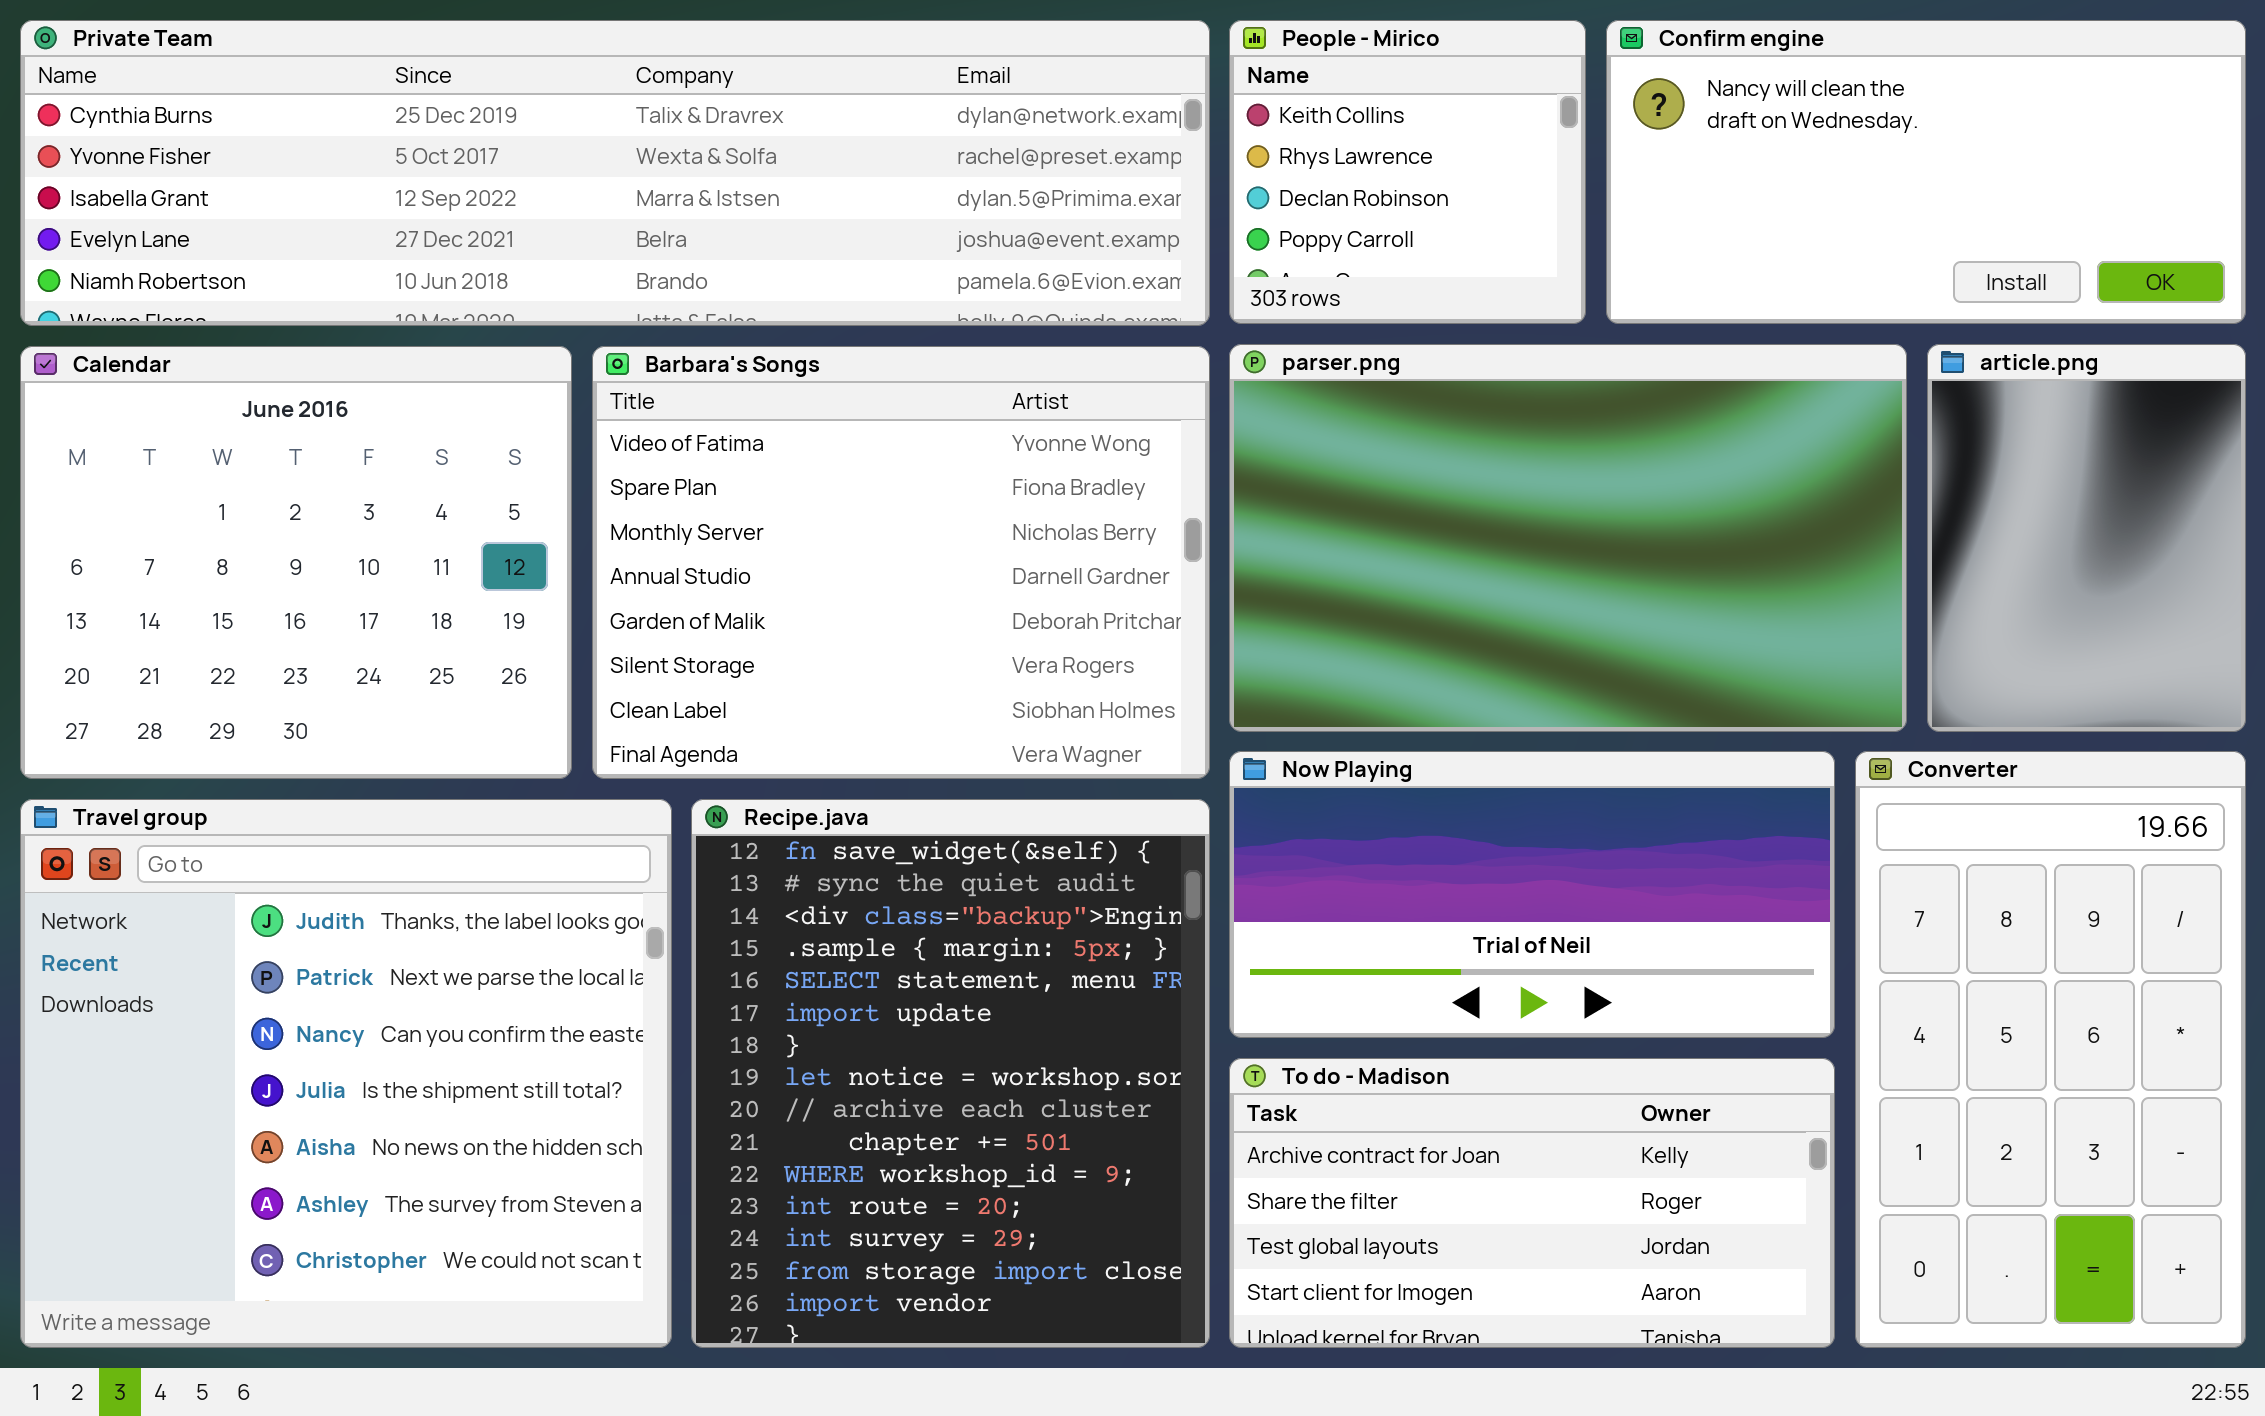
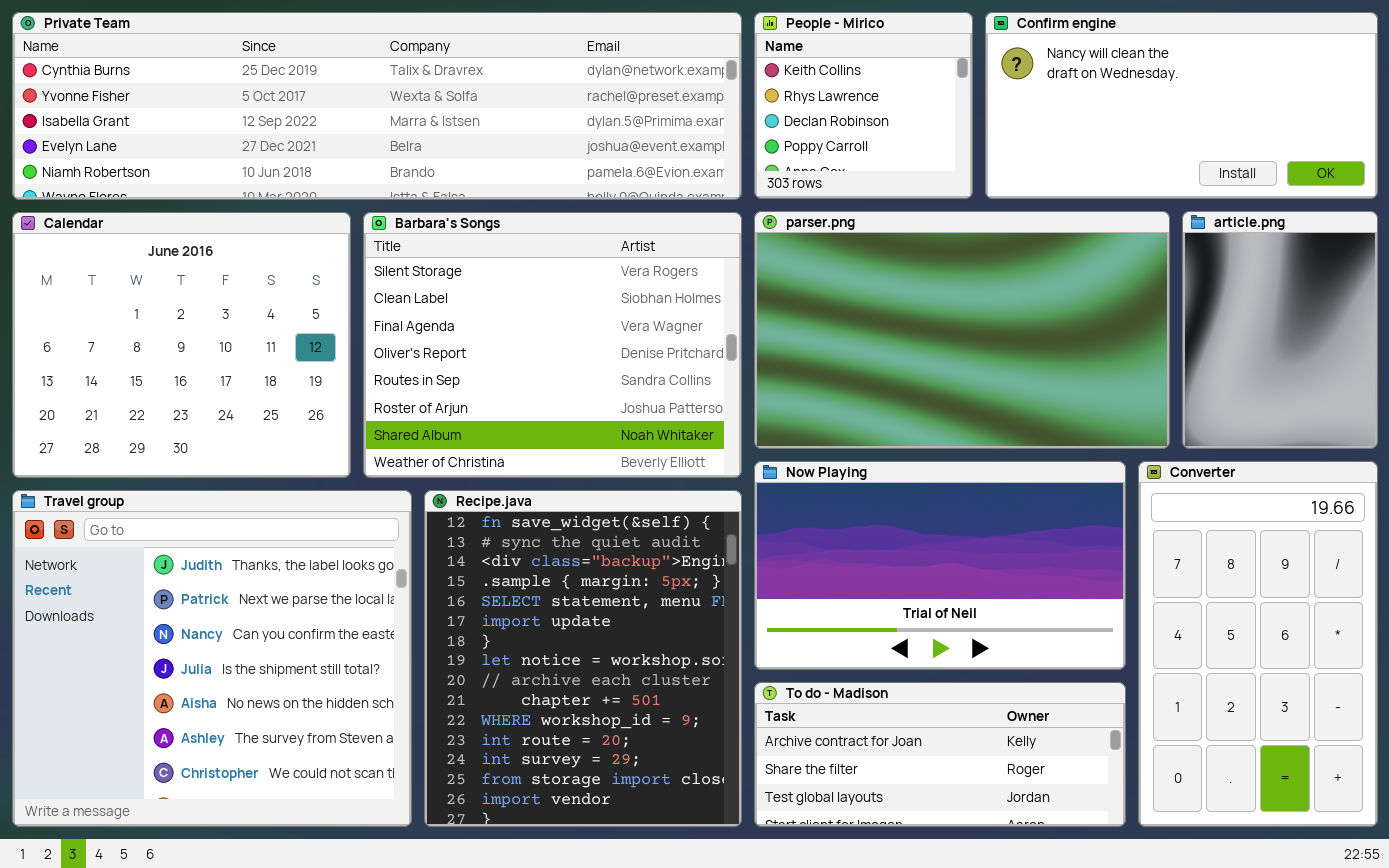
Barbara's Songs: [592,346,1210,779] -> [363,212,742,478], scrolled down 5 rows
Now Playing: [1229,751,1835,1038] -> [754,461,1126,670], resized
To do - Madison: [1229,1058,1835,1348] -> [754,682,1126,827], resized

